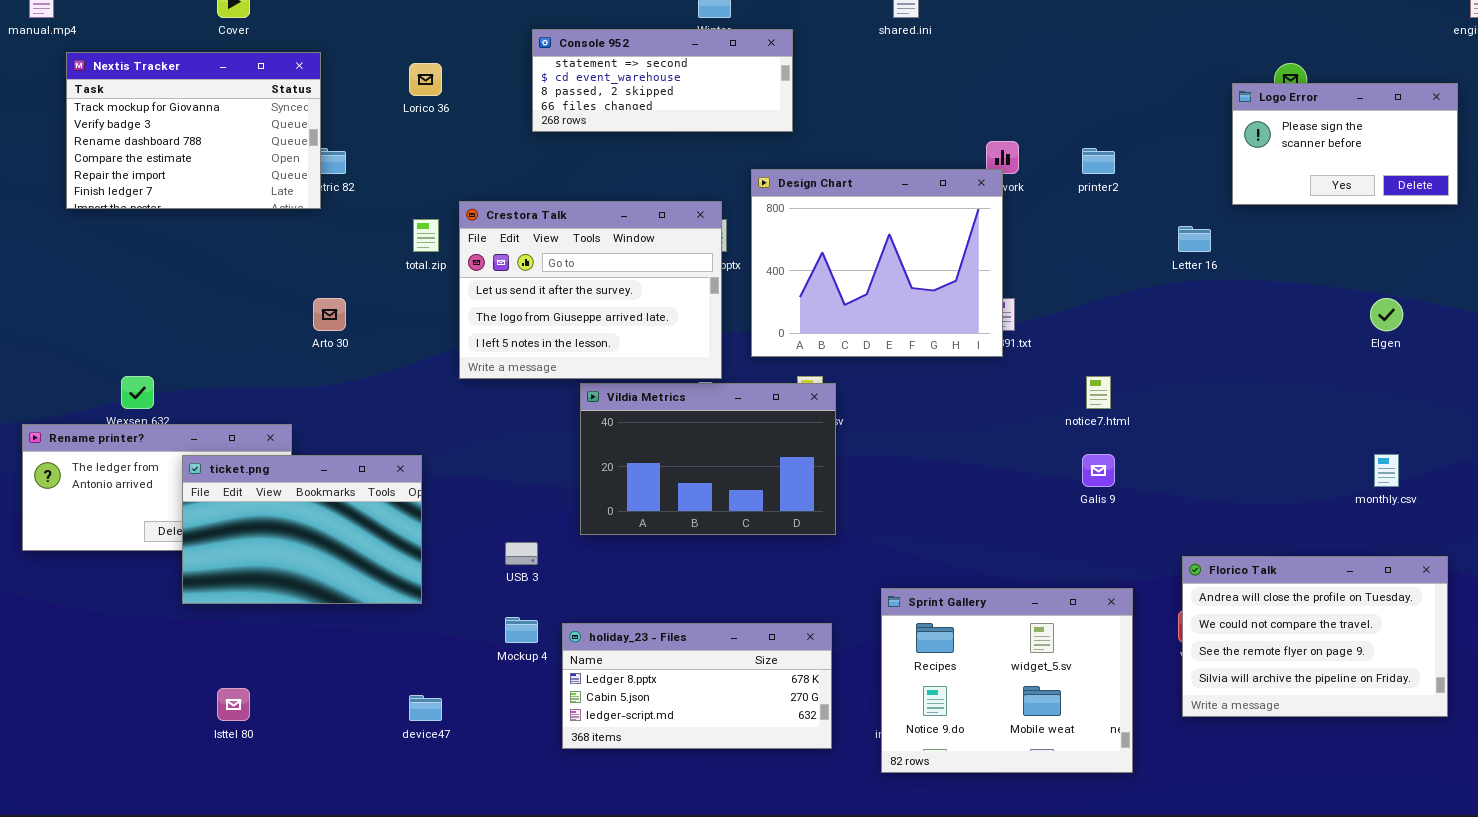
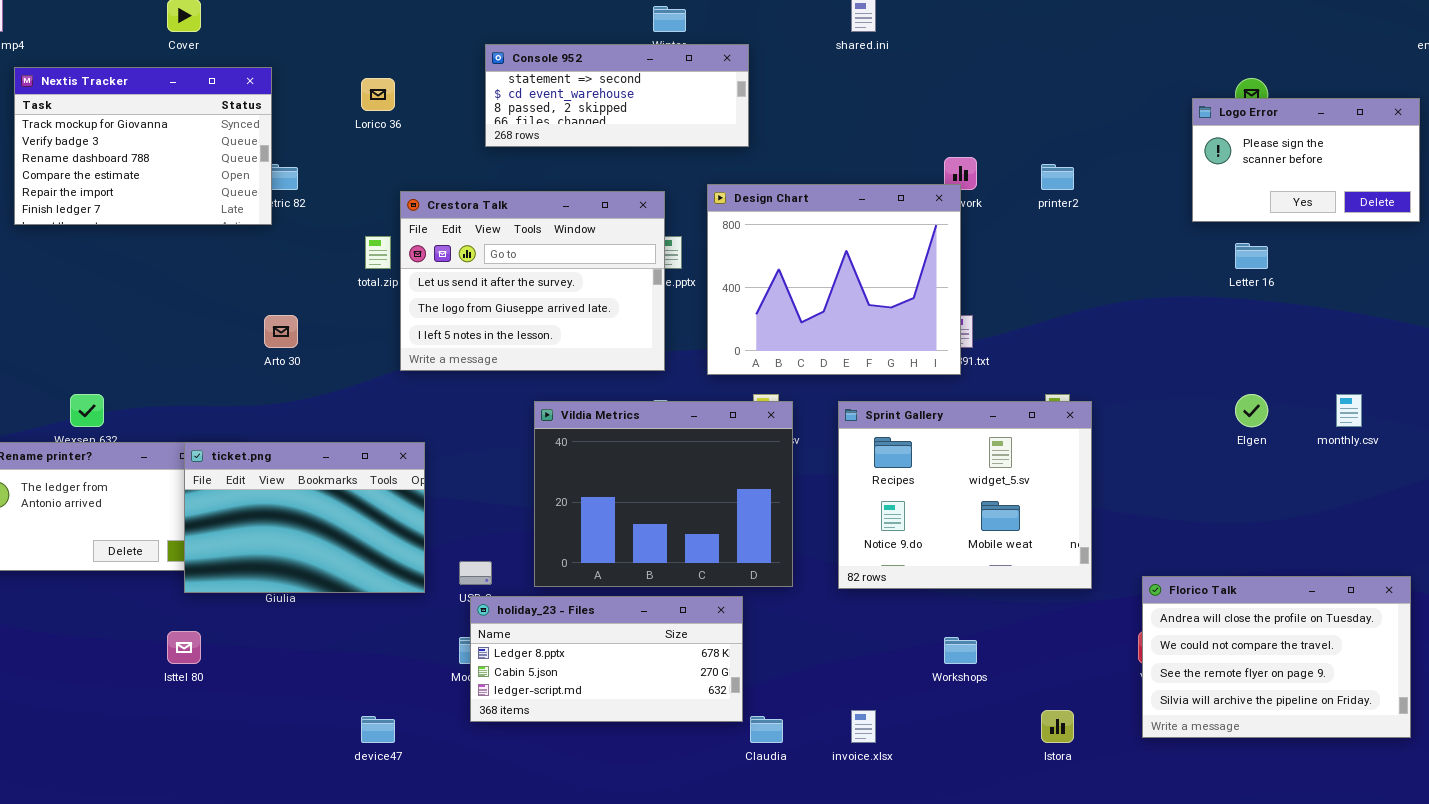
Crestora Talk: [459,201,722,379] -> [400,191,665,371], moved
Letter 16: [1178,226,1211,252] -> [1235,243,1268,269], moved
Elgen: [1370,298,1403,331] -> [1235,394,1268,427], moved
Vildia Metrics: [580,383,836,535] -> [534,401,793,587], resized
monthly.csv: [1374,454,1399,487] -> [1336,394,1362,427], moved
ticket.png: [182,455,422,604] -> [184,442,425,593], moved
Sprint Gallery: [881,588,1133,773] -> [838,401,1092,589], moved
holiday_23 - Files: [562,623,832,749] -> [470,596,743,722], moved
Isttel 80: [217,688,250,721] -> [167,631,201,664], moved

